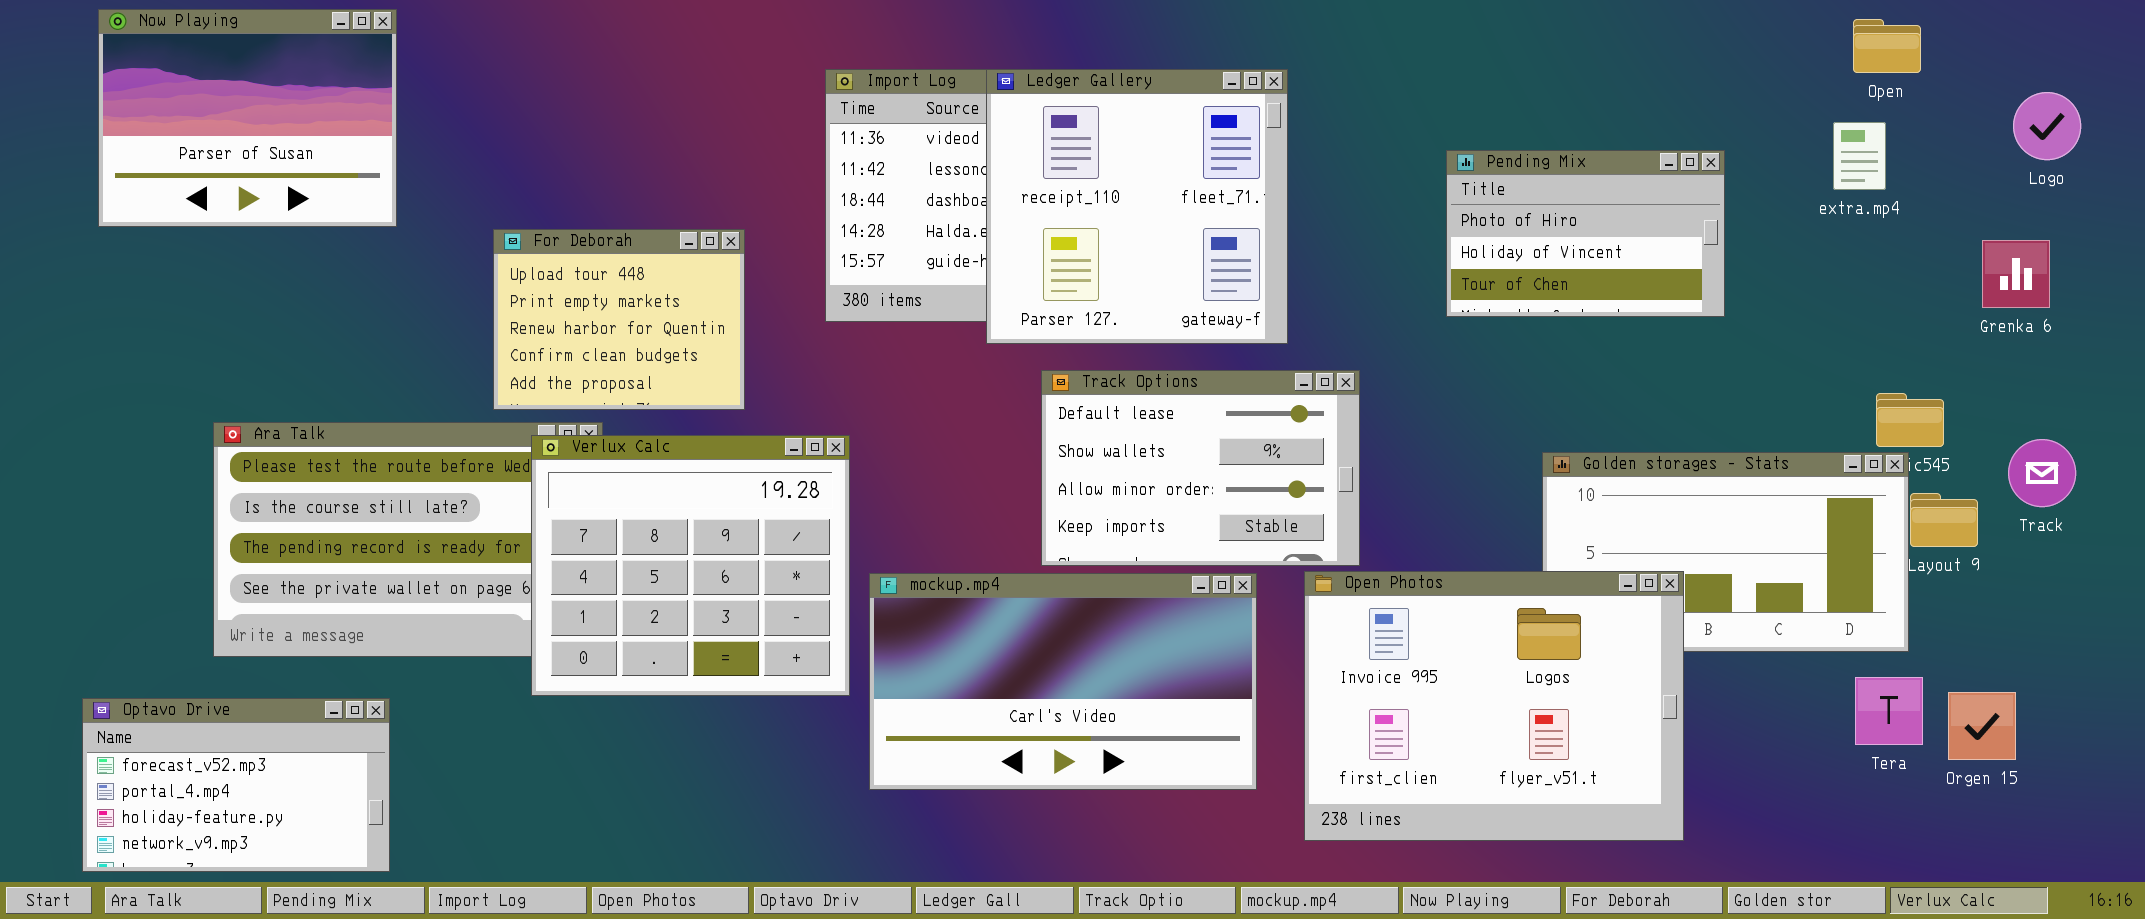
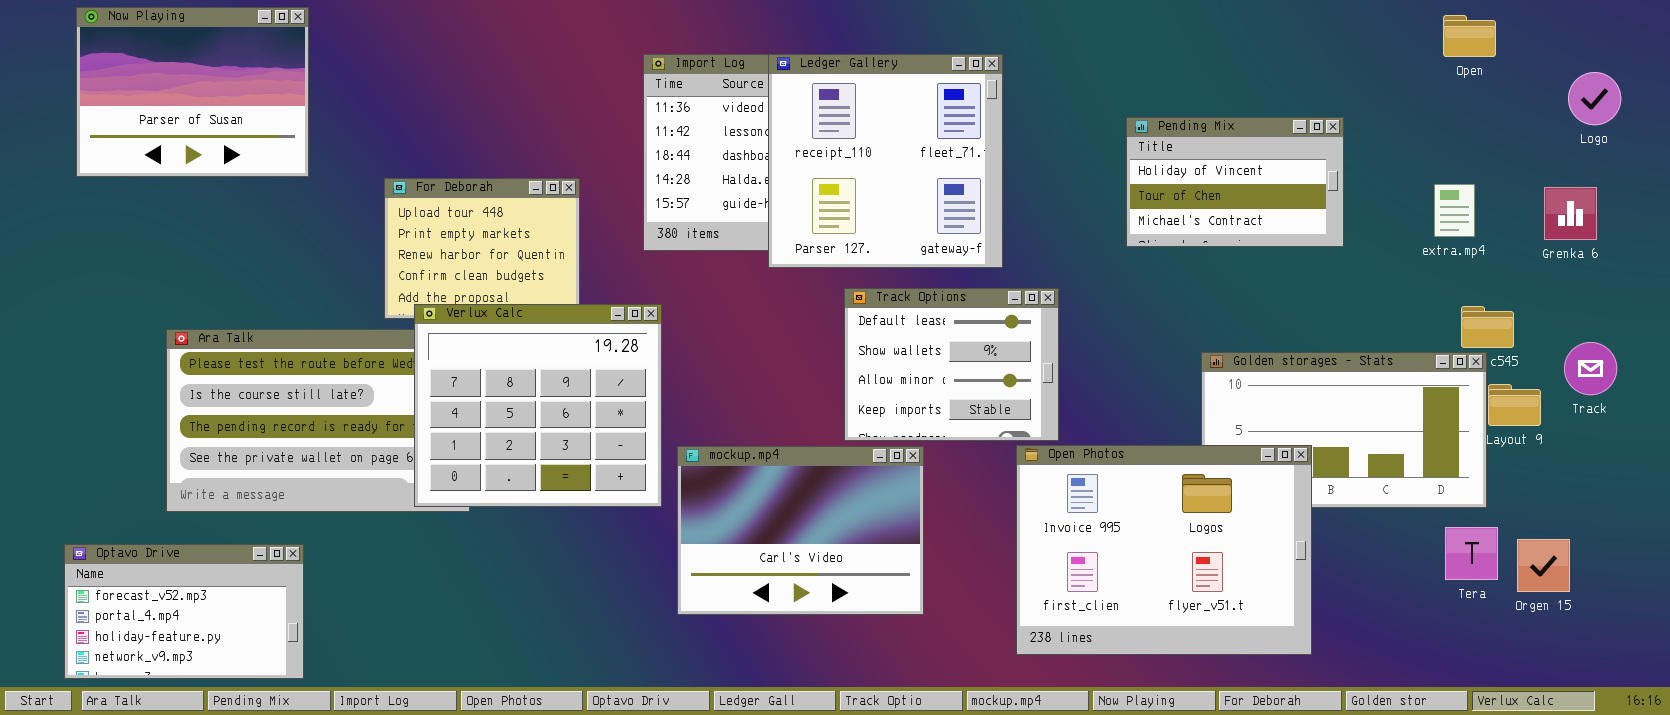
extra.mp4: [1833,122,1886,190] -> [1434,184,1475,237], moved
Pending Mix: [1446,150,1725,317] -> [1126,117,1344,247], scrolled down 1 row
Track Options: [1041,370,1360,566] -> [844,288,1059,441], resized
Verlux Calc: [531,435,850,696] -> [414,304,662,507], moved
mockup.mp4: [869,573,1257,790] -> [677,446,924,615], resized

